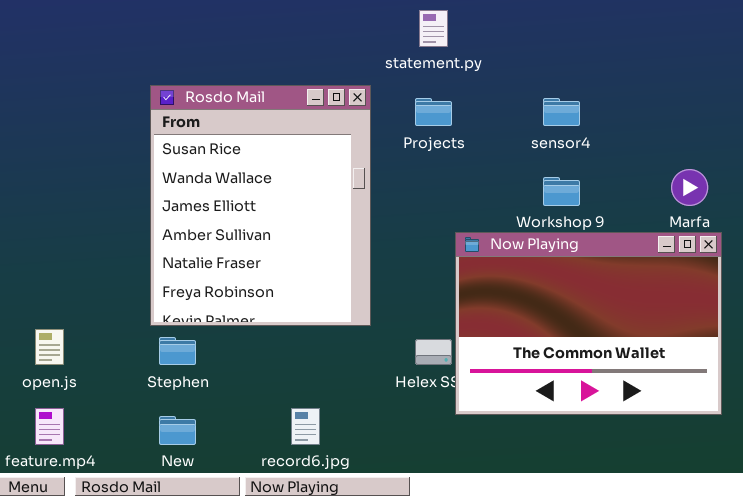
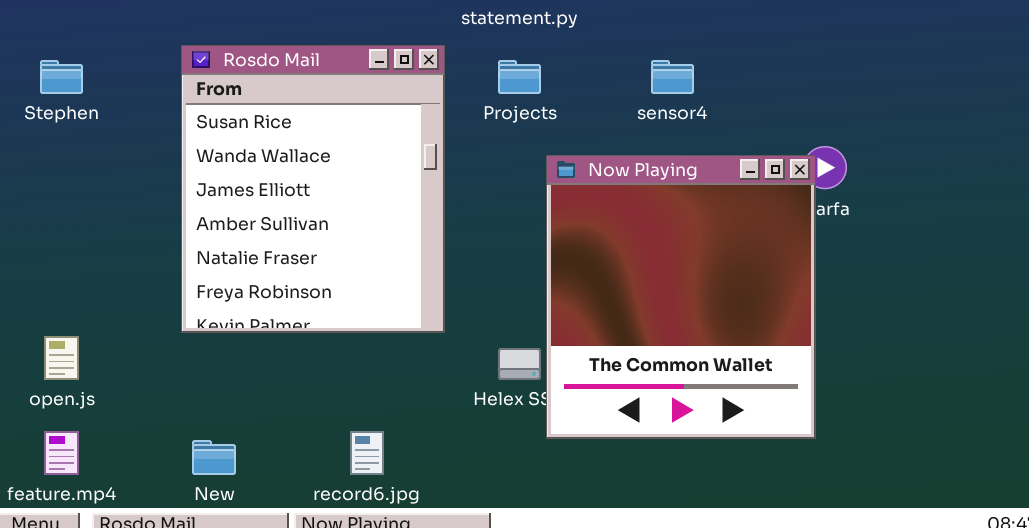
Now Playing: [455,232,722,415] -> [546,155,816,439], resized
Stephen: [159,337,196,365] -> [40,60,83,94], moved

